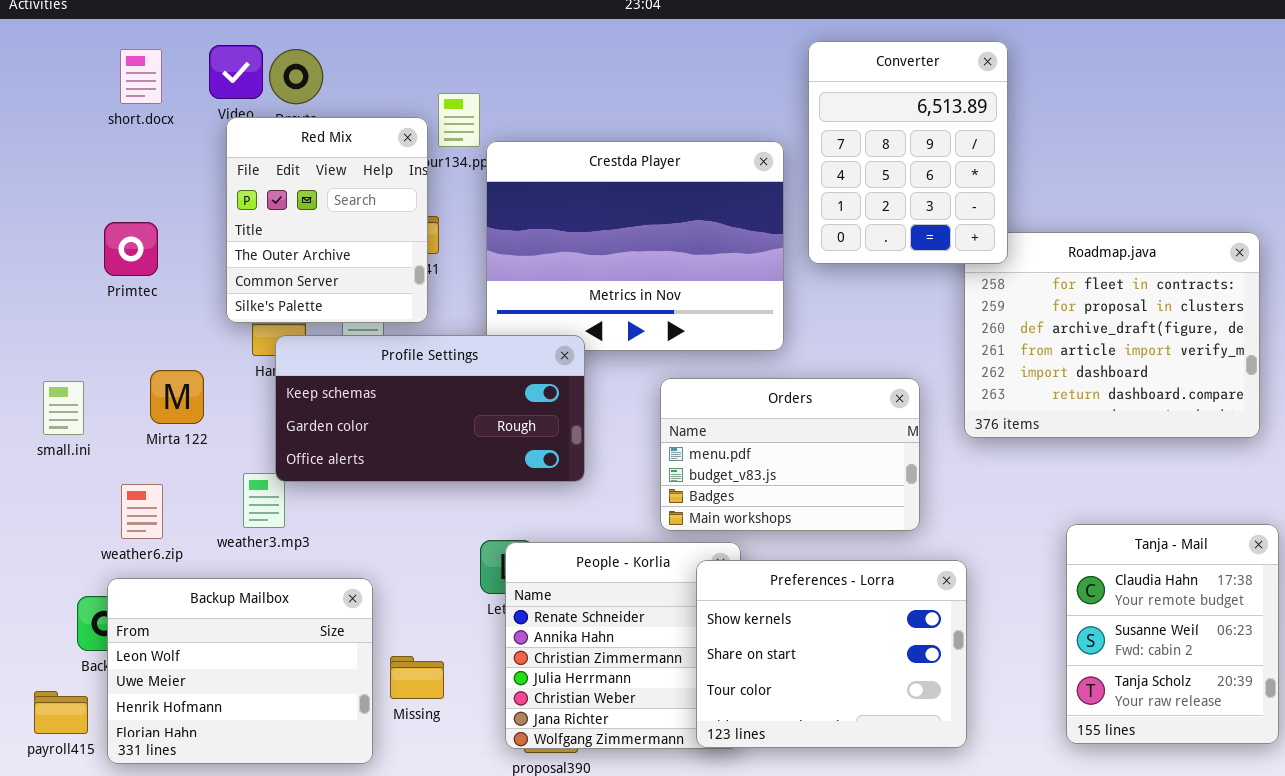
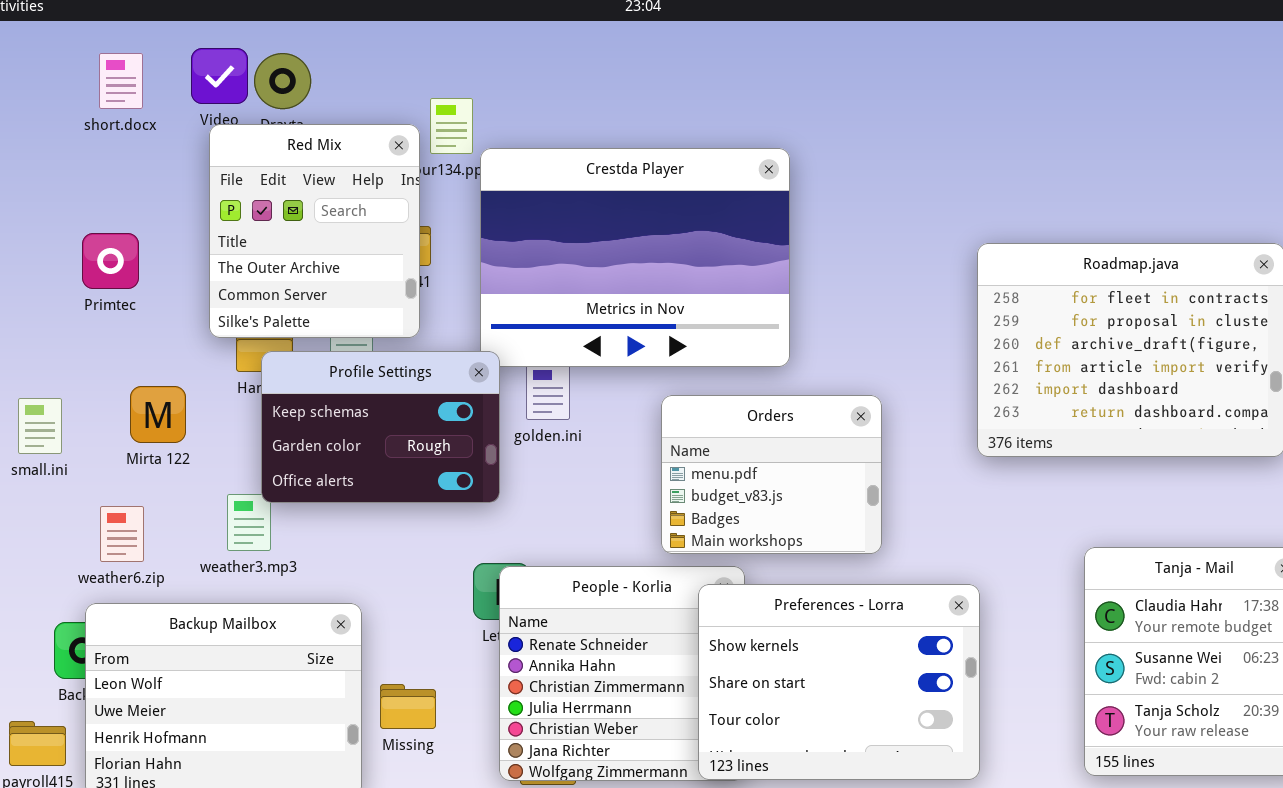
Converter: [808,41,1008,264] -> none, closed
Profile Settings: [275,335,585,482] -> [261,351,500,503], resized
Orders: [660,378,920,531] -> [661,395,882,554], resized

